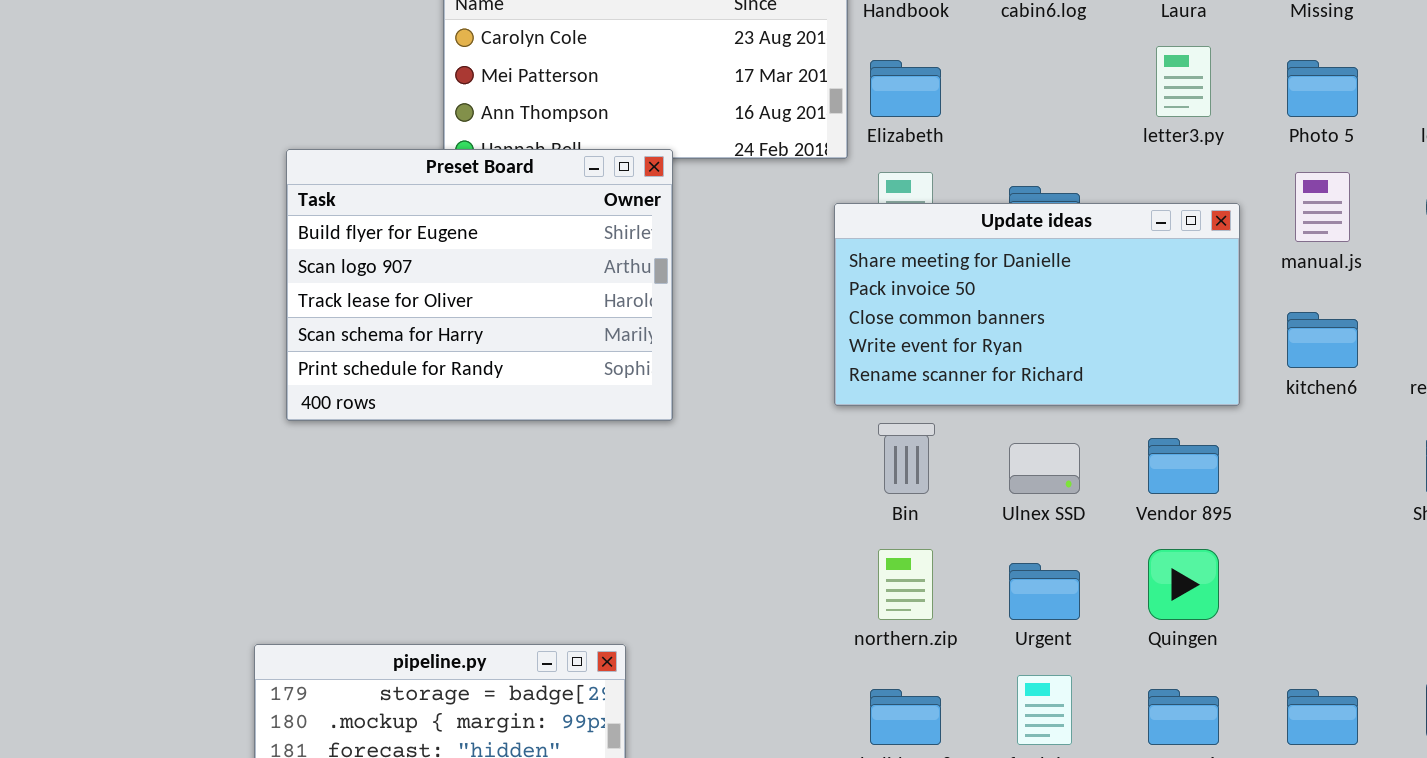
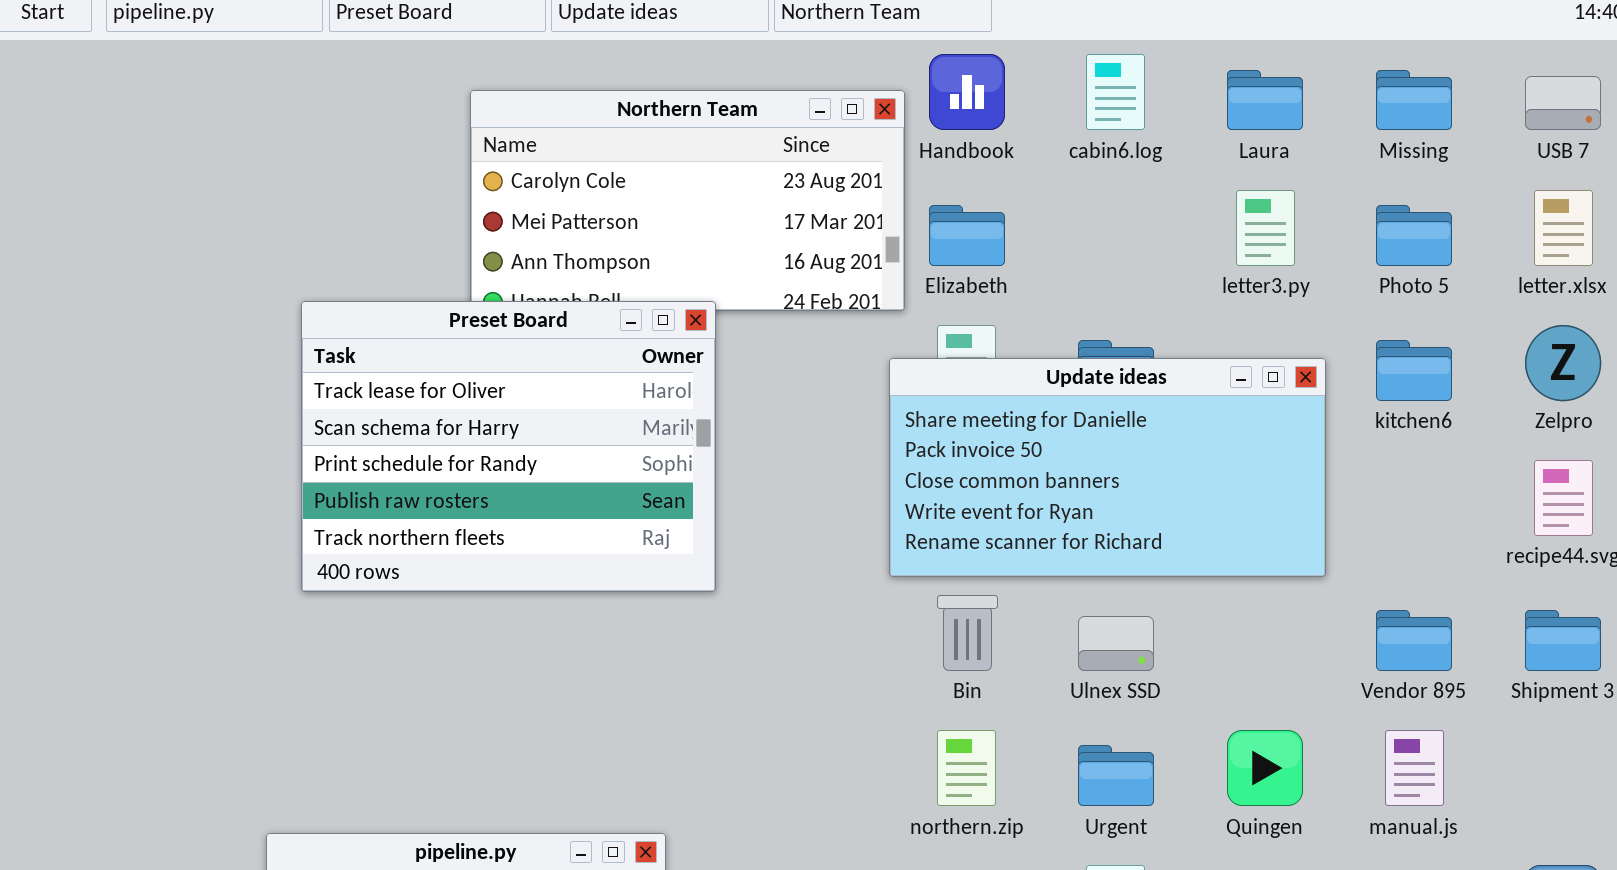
Preset Board: [286,149,673,421] -> [301,301,716,592], scrolled down 2 rows
manual.js: [1295,172,1350,242] -> [1385,730,1444,806], moved
kitchen6: [1287,312,1358,368] -> [1376,340,1452,401], moved
Vendor 895: [1148,438,1219,494] -> [1376,610,1452,671], moved

